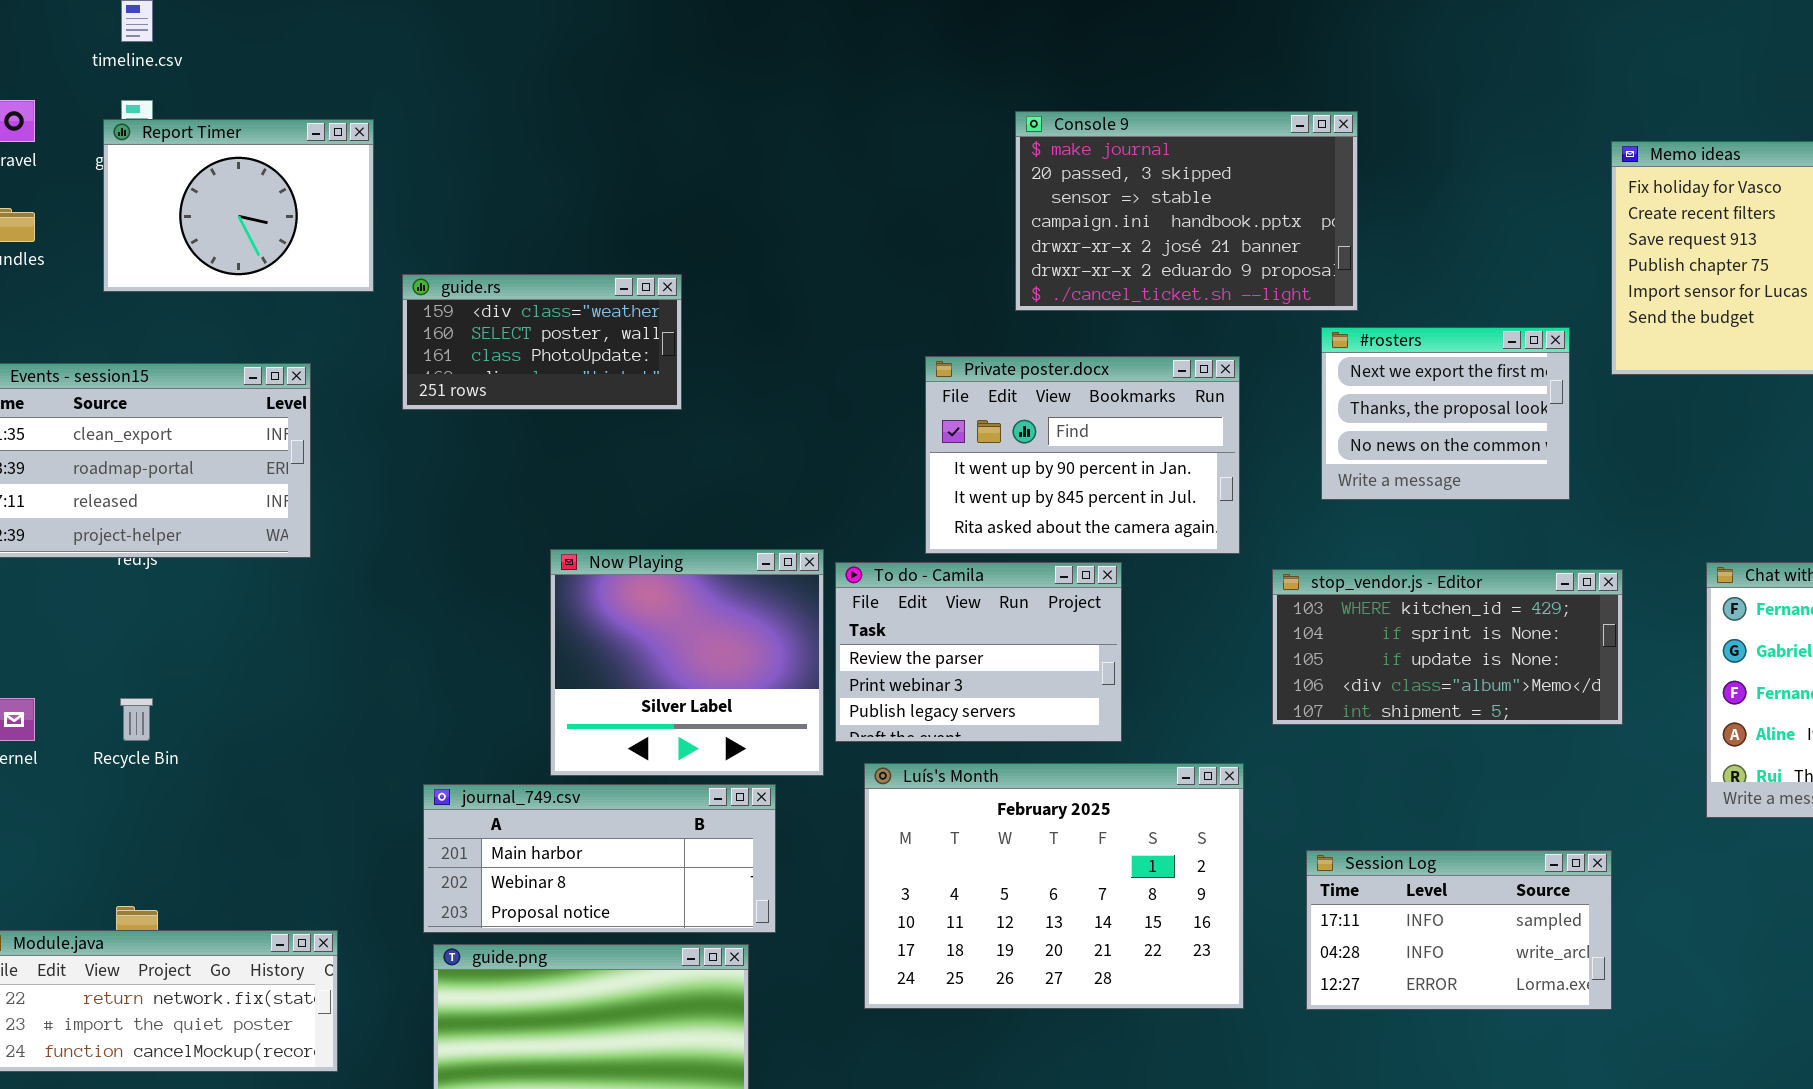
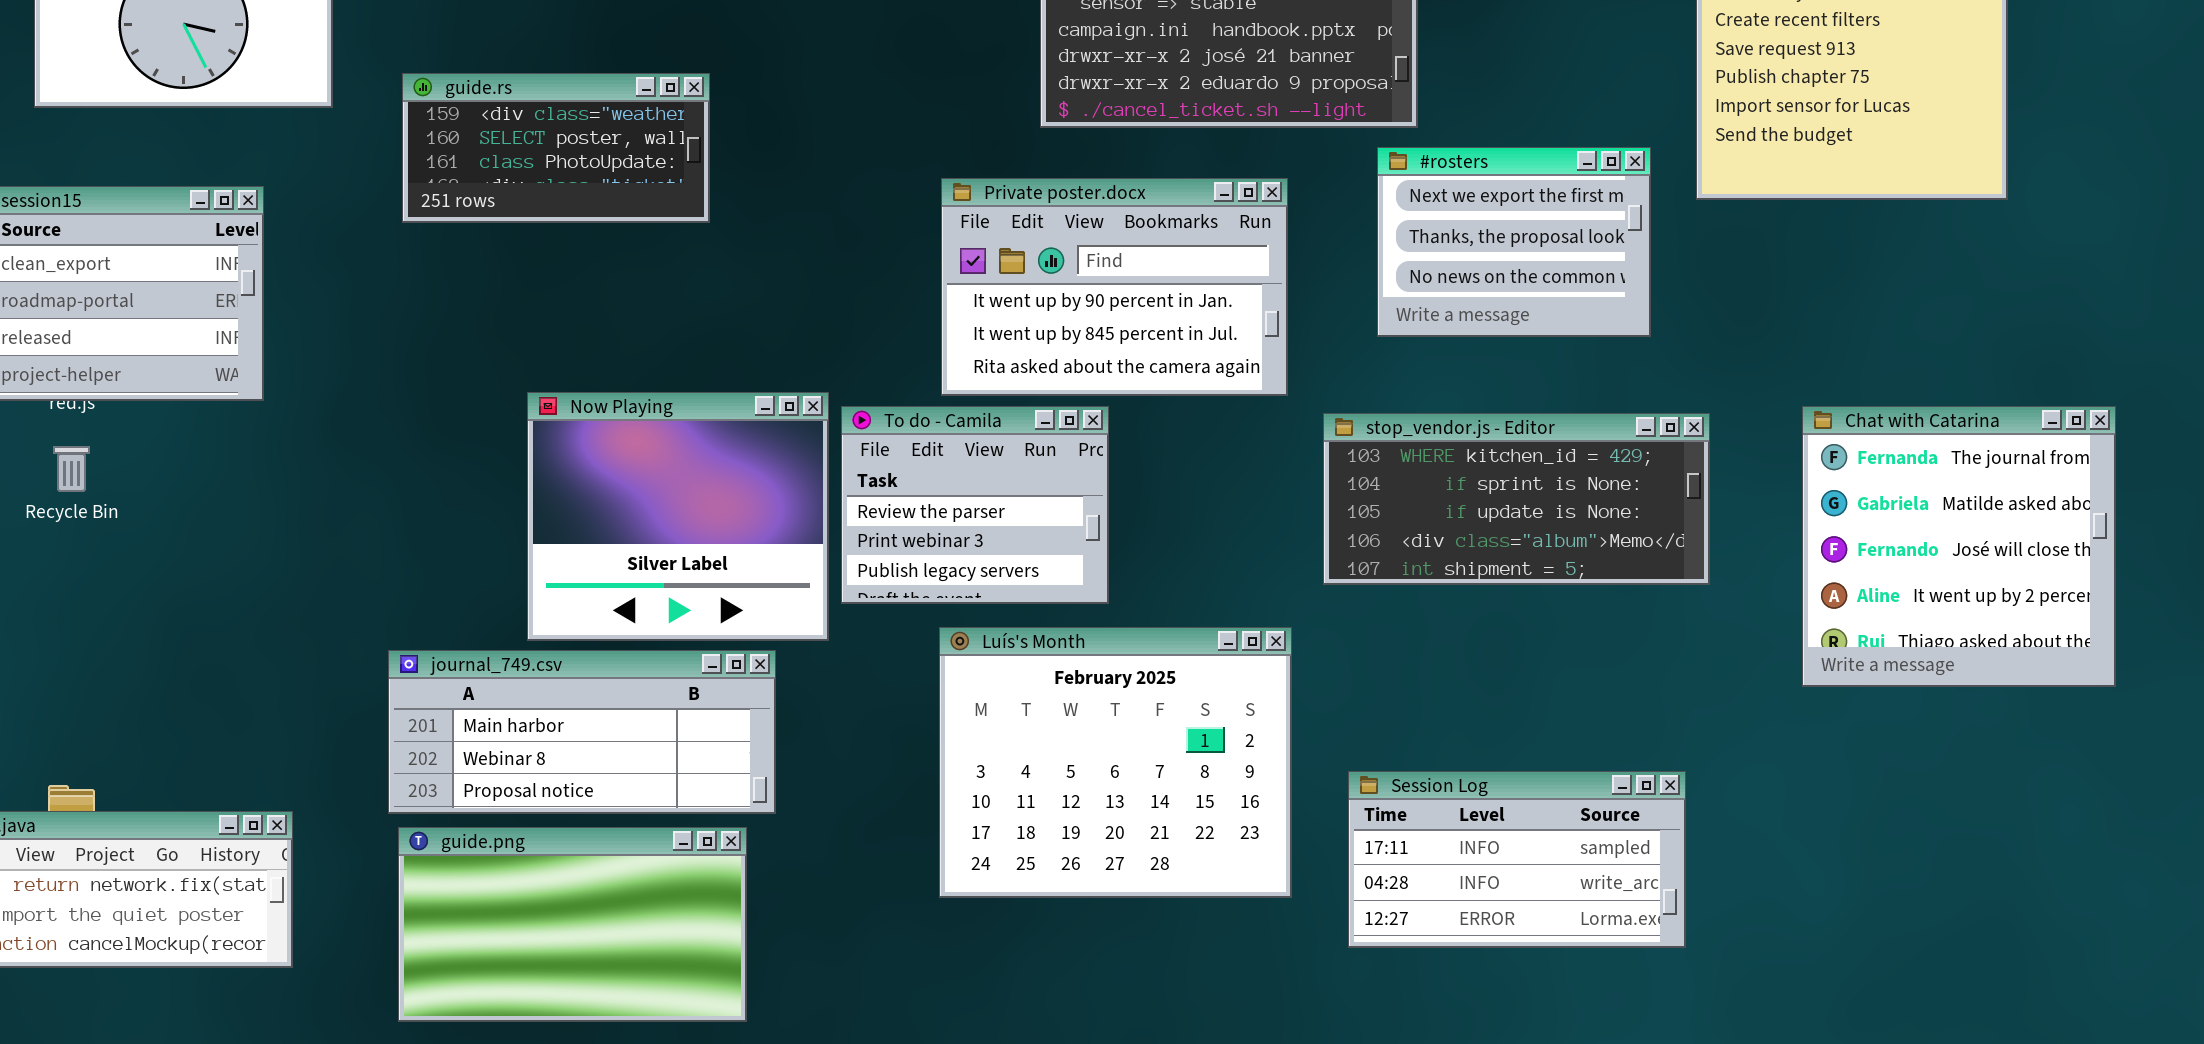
guide.rs: [402,274,682,410] -> [402,73,710,223], moved
To do - Camila: [835,562,1122,742] -> [841,406,1109,604], resized
Recycle Bin: [120,698,153,741] -> [53,446,90,492], moved
Luís's Month: [864,763,1244,1009] -> [939,627,1292,898], resized
Session Log: [1306,850,1612,1010] -> [1348,771,1686,948], moved

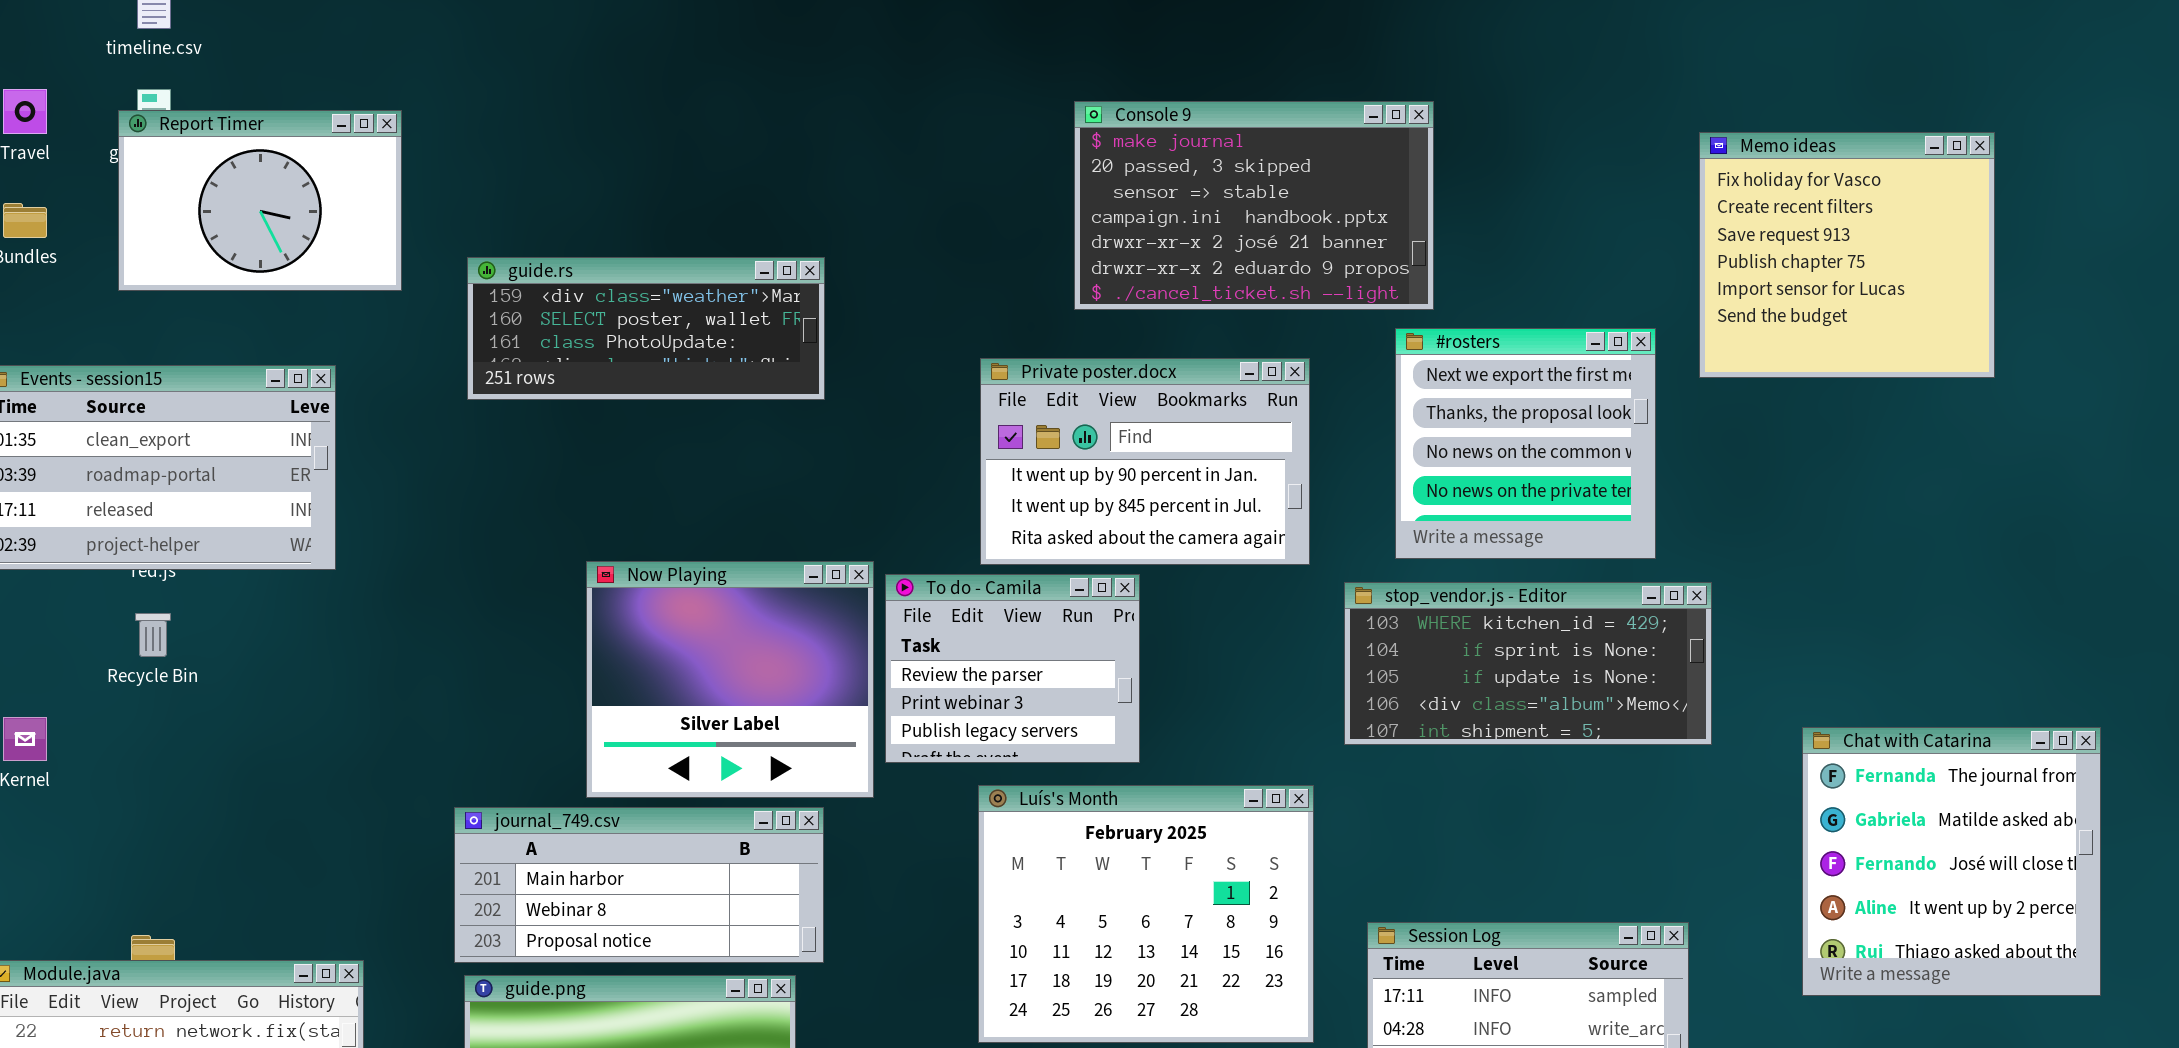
guide.rs: [402,73,710,223] -> [467,257,825,400], resized
#rosters: [1377,147,1651,337] -> [1395,328,1656,559], resized
Chat with Catarina: [1802,406,2116,687] -> [1802,727,2101,996], moved

